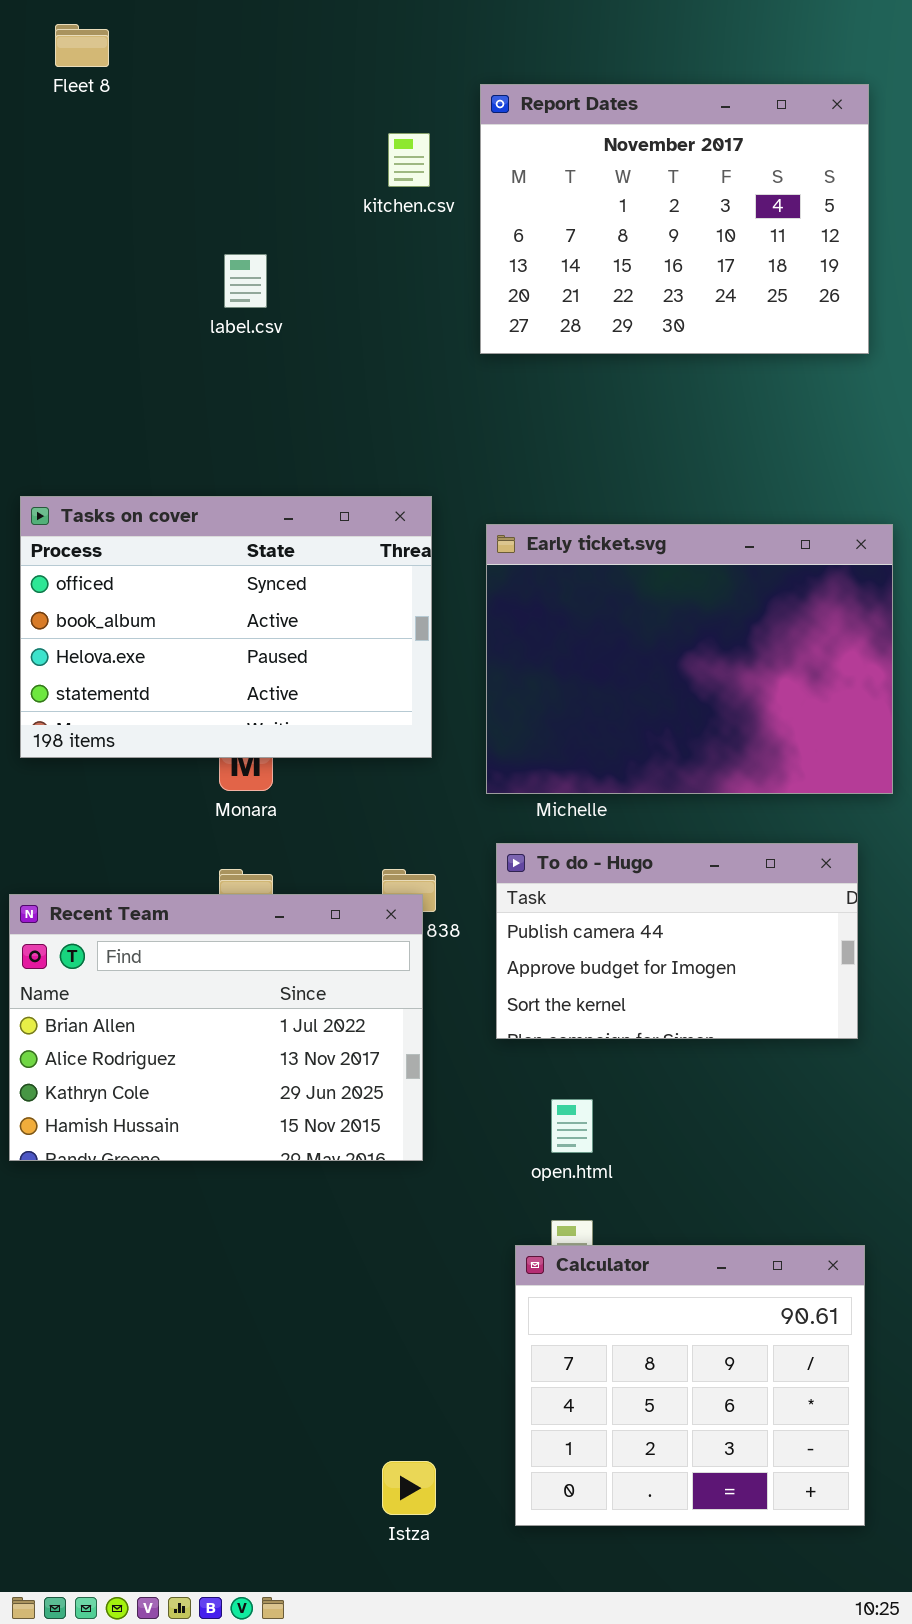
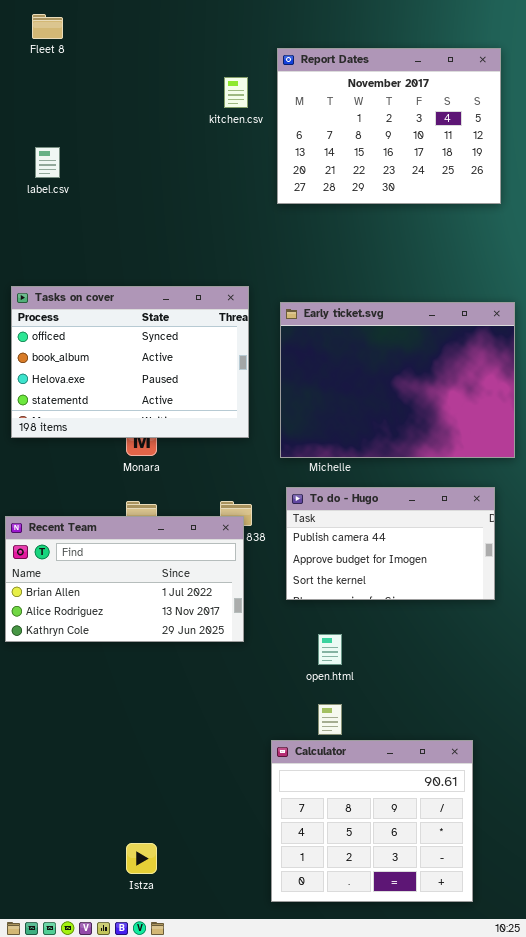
label.csv: [224,254,267,308] -> [35,147,60,178], moved
Recent Team: [9,894,423,1161] -> [5,516,244,642], resized
Calculator: [515,1245,865,1526] -> [271,740,473,902], moved
Istza: [382,1461,436,1515] -> [126,843,157,874], moved

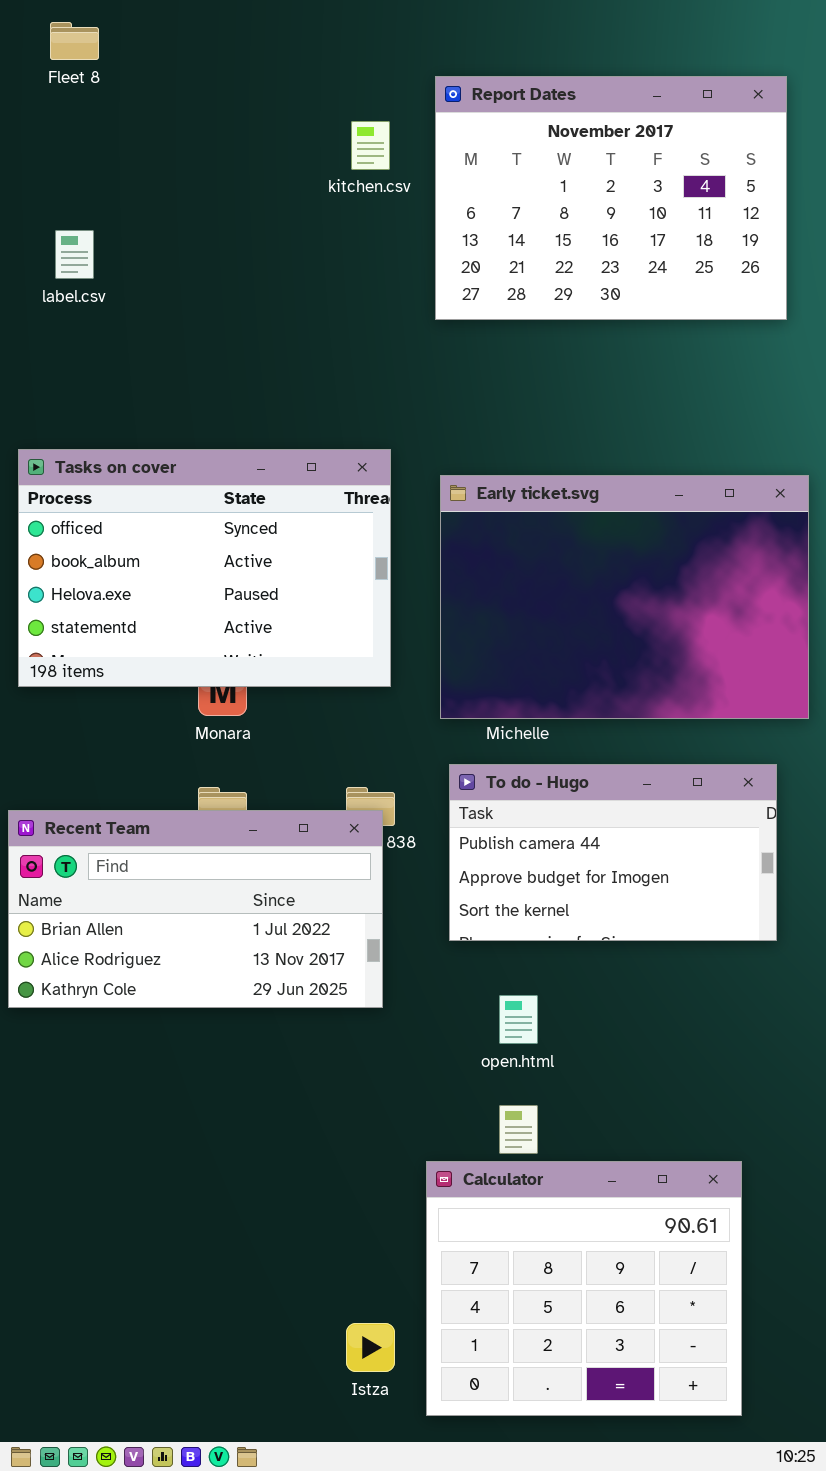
Istza: [126,843,157,874] -> [346,1323,395,1372], moved

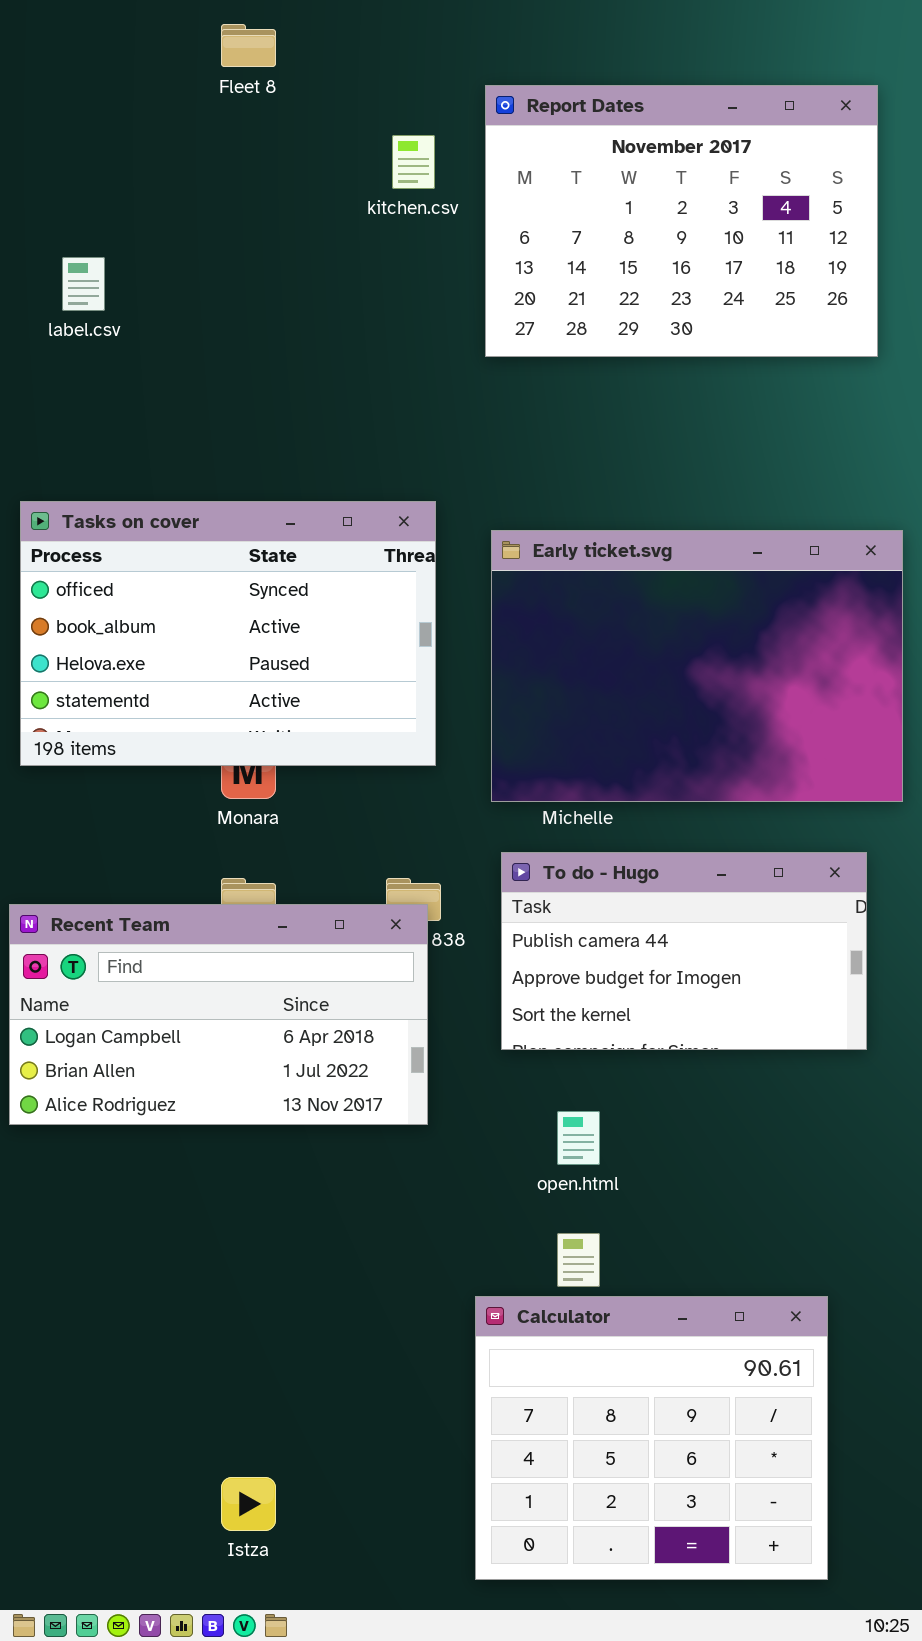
Fleet 8: [50,22,99,60] -> [221,24,276,67], moved
Recent Team: [8,810,383,1008] -> [9,904,428,1125], scrolled up 1 row
Istza: [346,1323,395,1372] -> [221,1477,276,1531], moved

